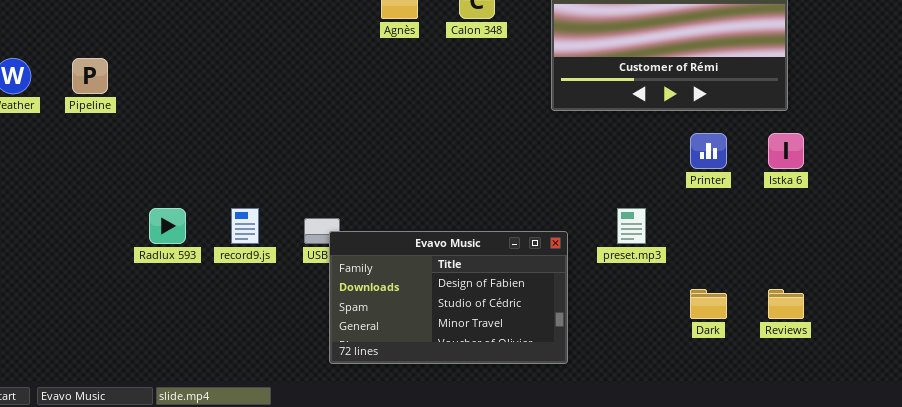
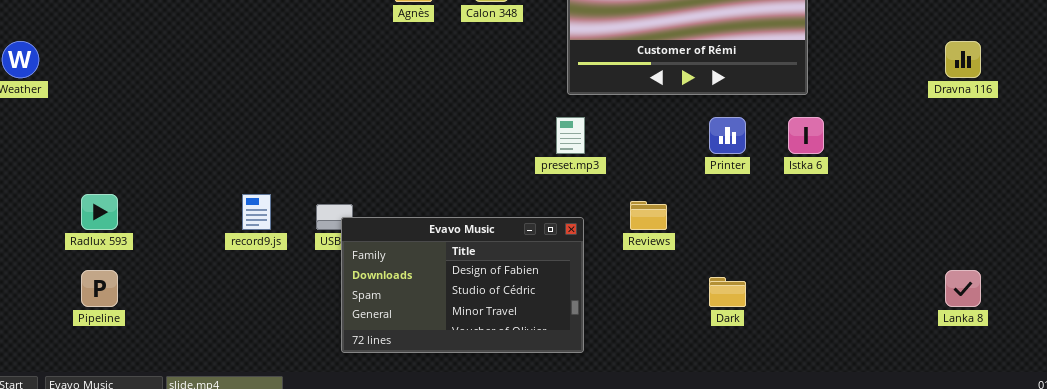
Pipeline: [72,58,108,94] -> [81,270,118,307], moved
Radlux 593: [149,208,186,244] -> [81,194,118,230], moved
preset.mp3: [617,208,646,244] -> [556,117,585,154], moved
Reviews: [768,289,804,319] -> [630,201,667,230], moved

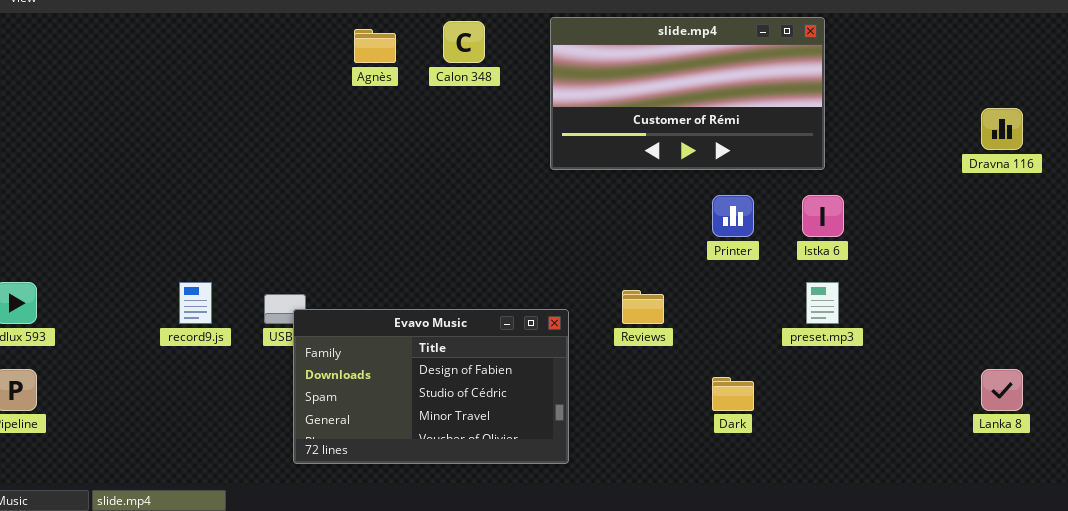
preset.mp3: [556,117,585,154] -> [806,282,839,324], moved

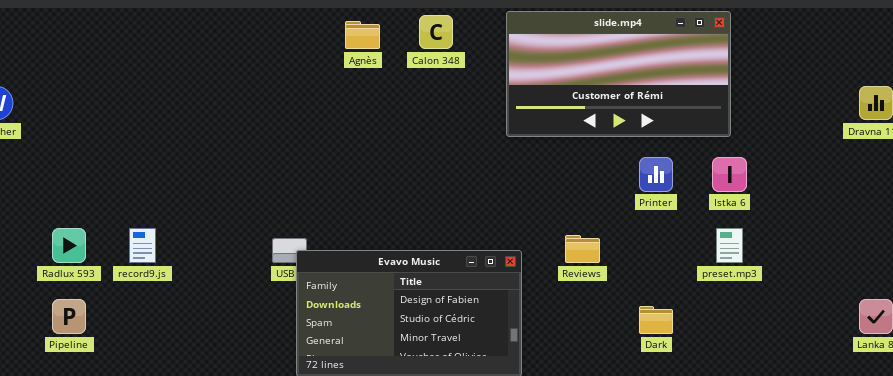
record9.js: [179,282,212,324] -> [129,228,156,263], moved

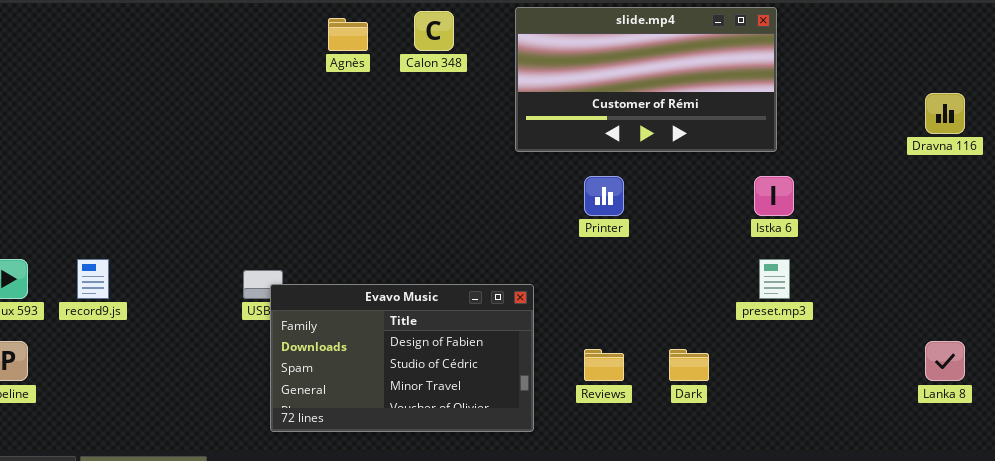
Printer: [639,157,673,192] -> [584,176,624,216], moved
Reviews: [565,235,600,263] -> [584,349,624,381], moved

